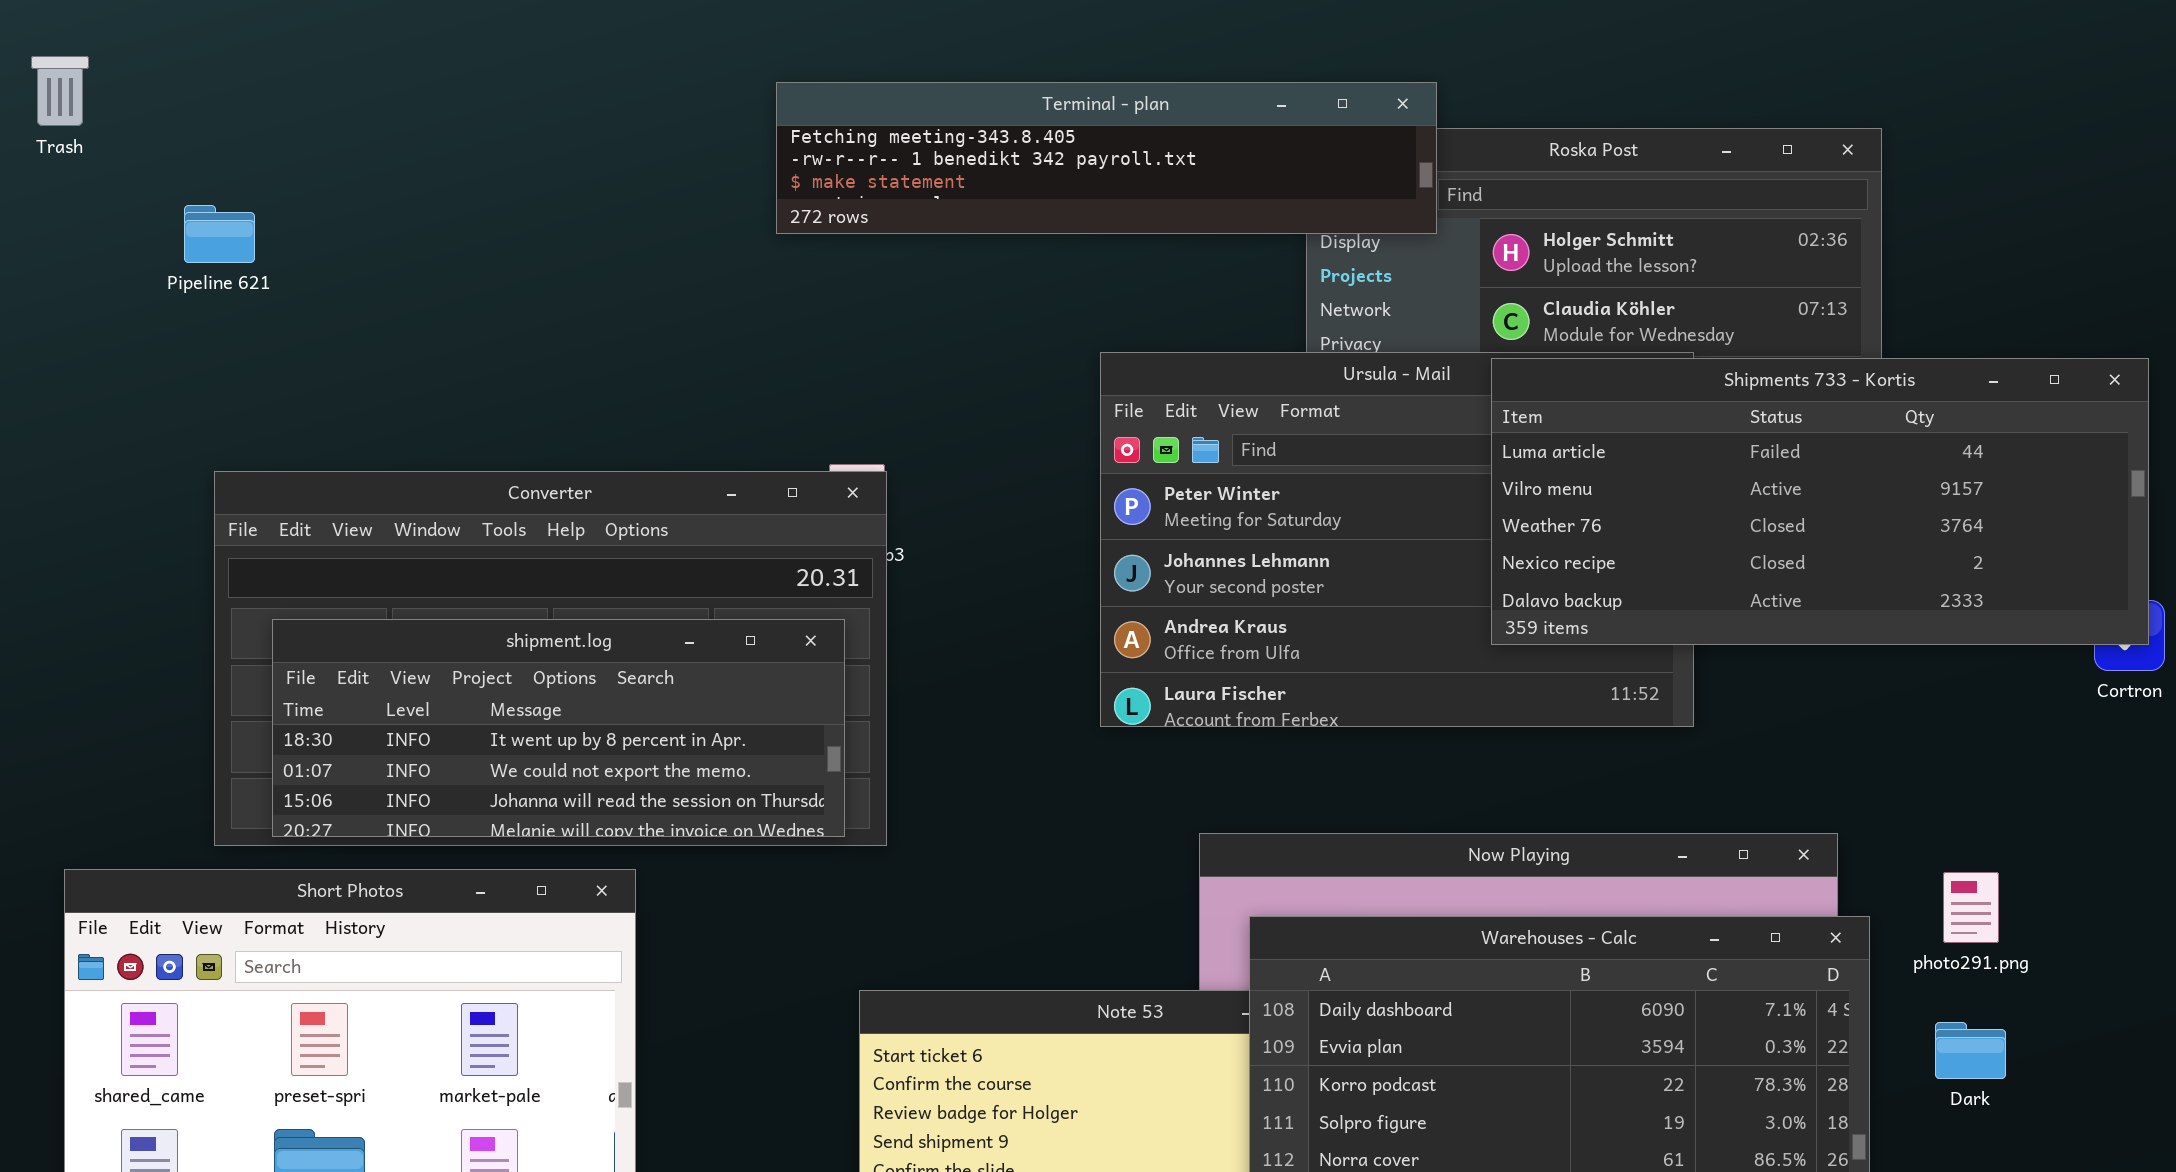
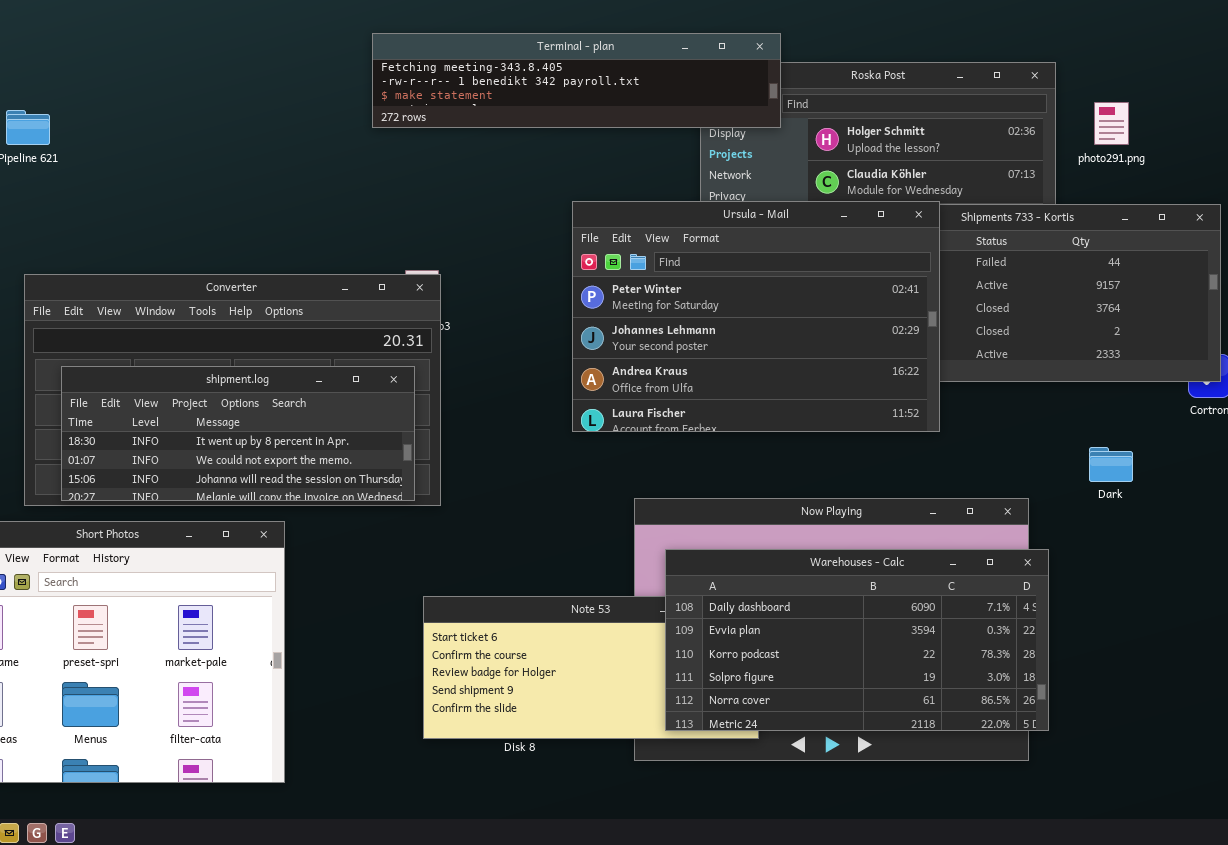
Ursula - Mail: [1100,352,1694,727] -> [572,201,940,432], raised
photo291.png: [1943,872,1999,943] -> [1094,102,1129,145], moved
Dark: [1935,1022,2006,1079] -> [1089,447,1133,482], moved

